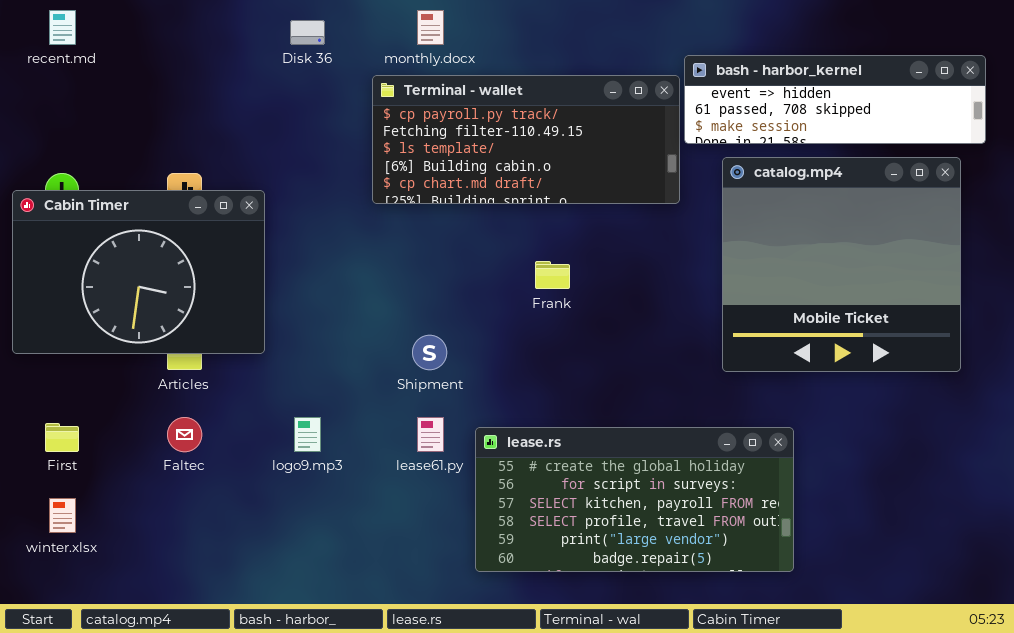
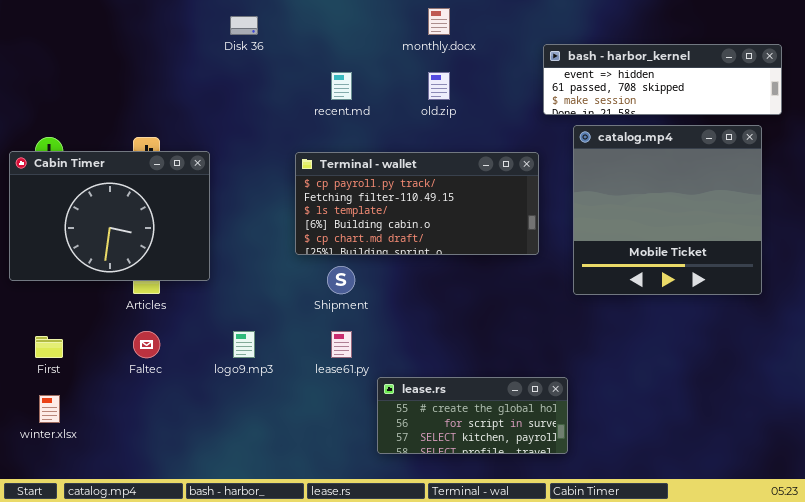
recent.md: [49,10,76,45] -> [331,72,352,100], moved
monthly.docx: [417,10,444,45] -> [428,8,450,35], moved
Terminal - wallet: [372,75,680,204] -> [295,152,539,255], moved
lease.rs: [475,427,794,572] -> [377,377,568,454], resized

